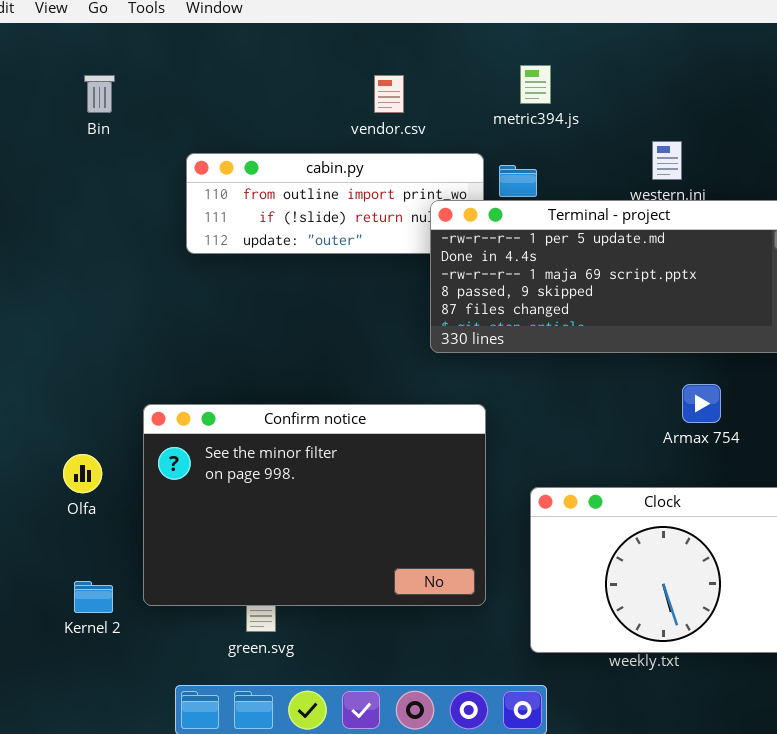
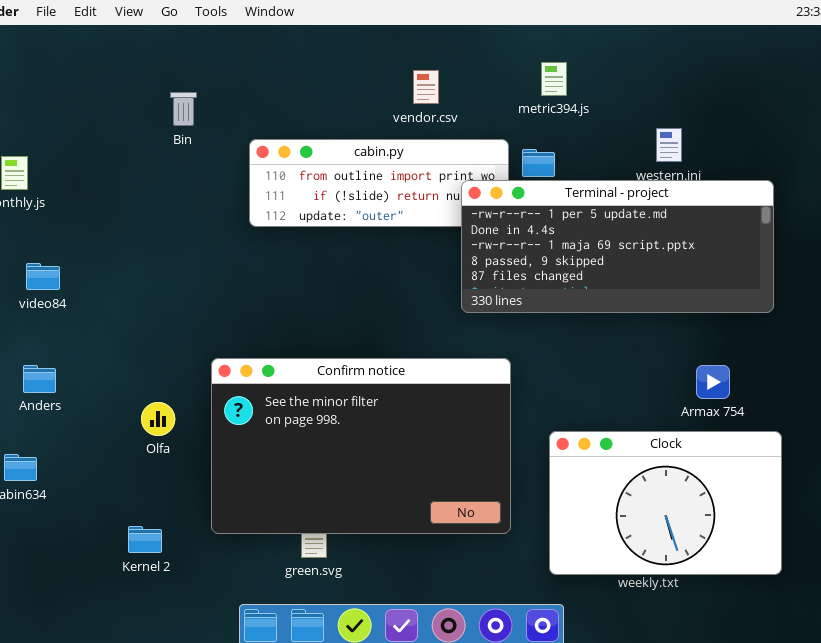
Bin: [84,75,115,113] -> [170,92,197,126], moved
Armax 754: [682,384,721,423] -> [696,365,730,399], moved
Kernel 2: [74,581,113,613] -> [128,526,162,553], moved

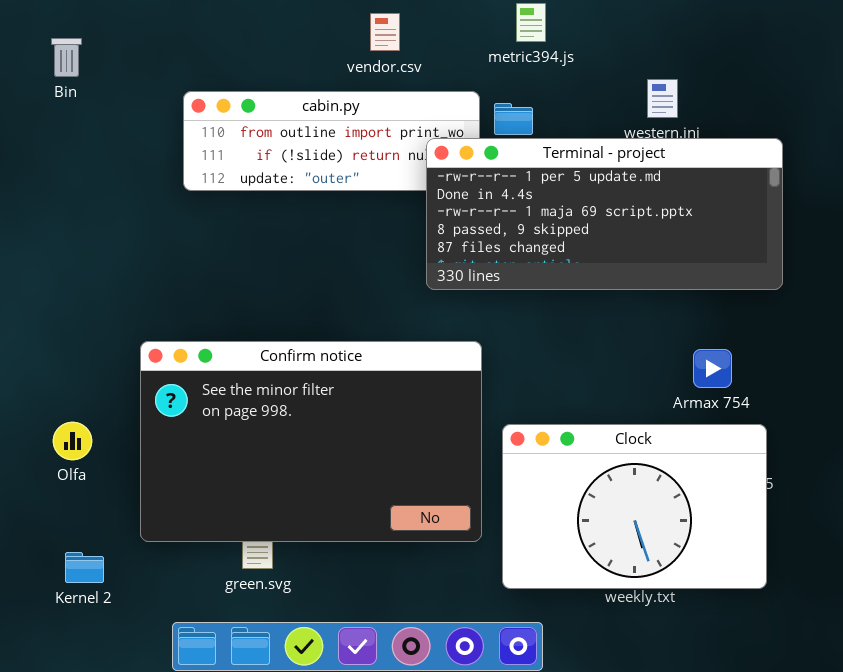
Bin: [170,92,197,126] -> [51,38,82,77], moved
Olfa: [141,402,175,436] -> [53,422,92,460], moved
Clock: [549,431,782,575] -> [502,424,767,589], moved
Kernel 2: [128,526,162,553] -> [65,552,104,583], moved

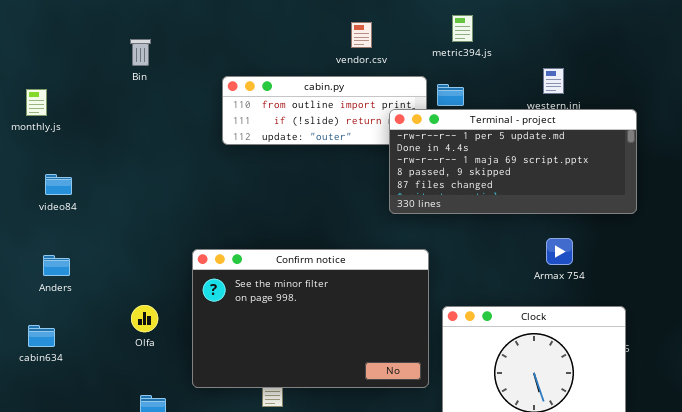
Armax 754: [693,349,732,388] -> [546,238,573,265], moved

